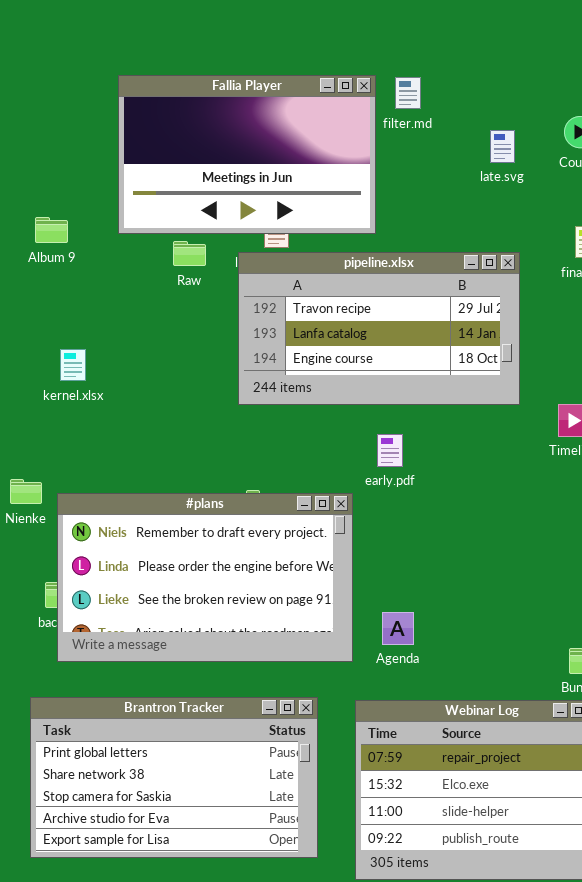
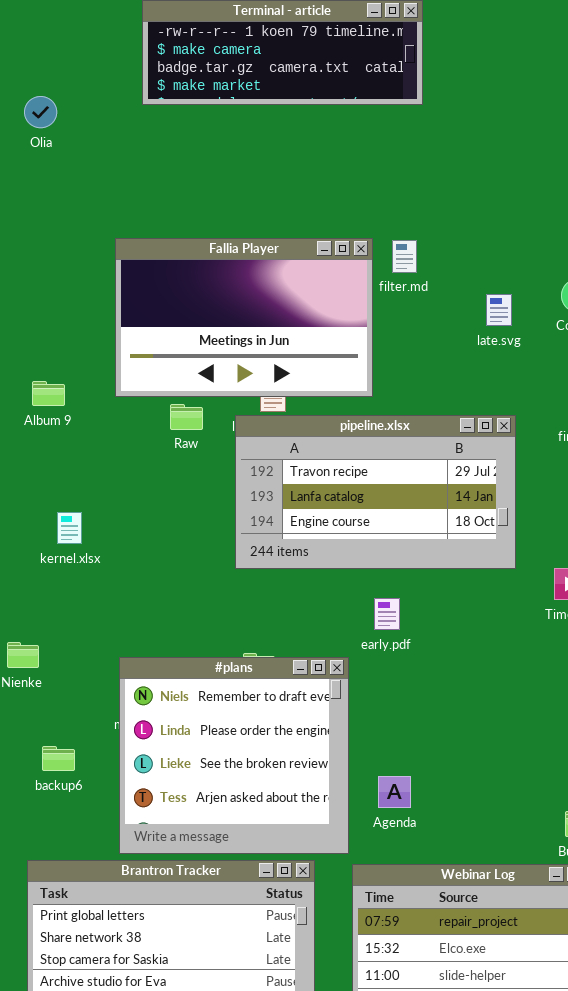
#plans: [57,493,353,662] -> [119,657,349,854], resized

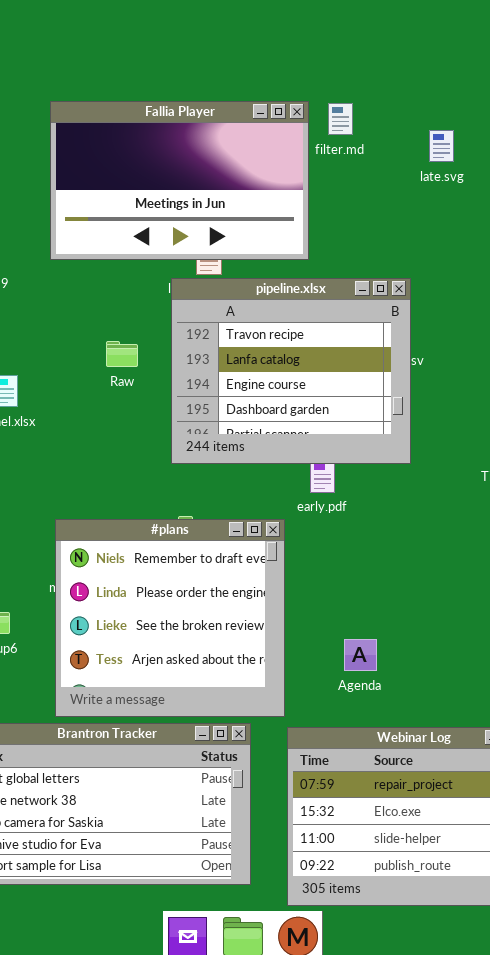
late.svg: [486,294,512,326] -> [429,130,454,162], moved
Raw: [170,404,203,430] -> [106,341,138,367], moved
pipeline.xlsx: [235,415,516,569] -> [171,278,411,464], resized
Agenda: [378,776,411,808] -> [344,639,377,671], moved

